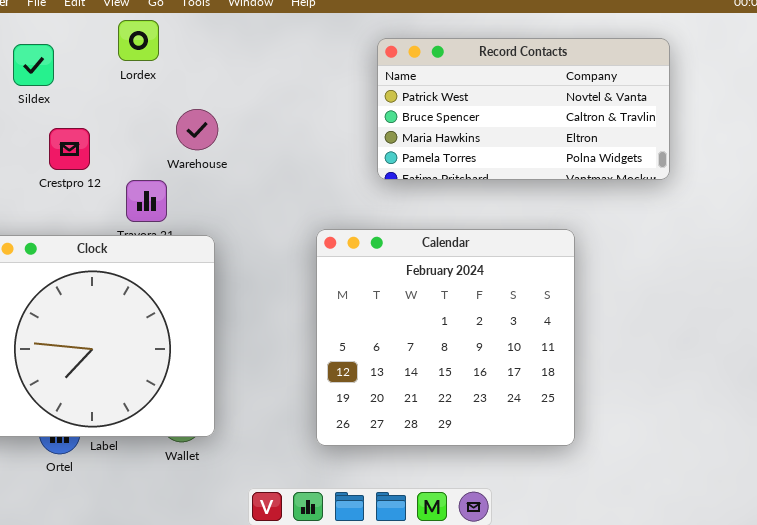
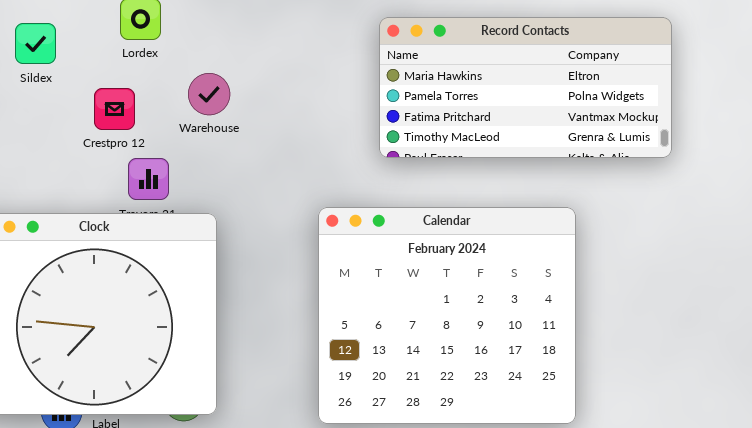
Record Contacts: [377,38,670,180] -> [379,17,672,158], scrolled down 2 rows
Warehouse: [176,109,218,150] -> [188,73,230,115], moved
Crestpro 12: [49,128,90,170] -> [94,88,135,130], moved

